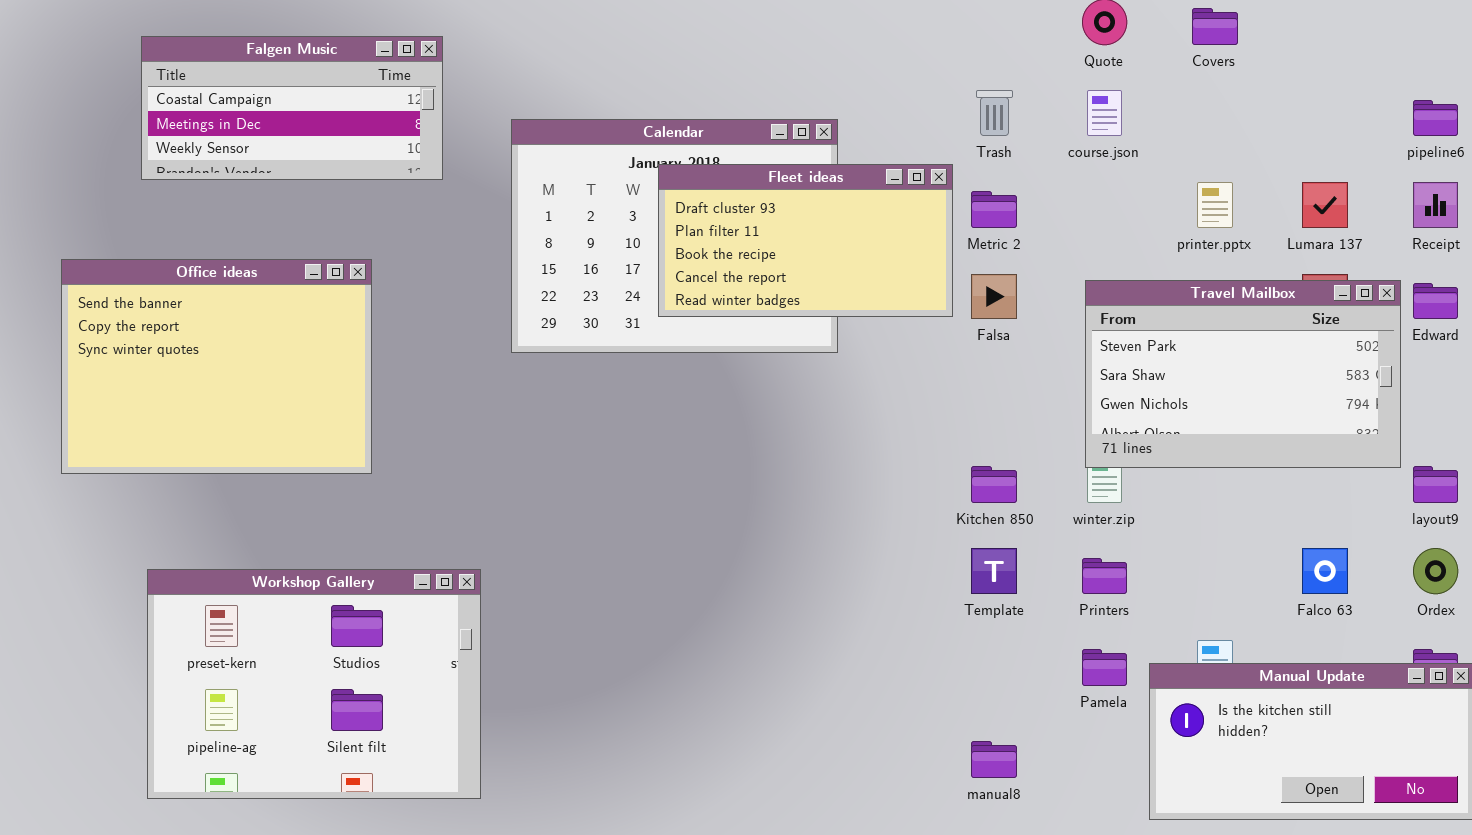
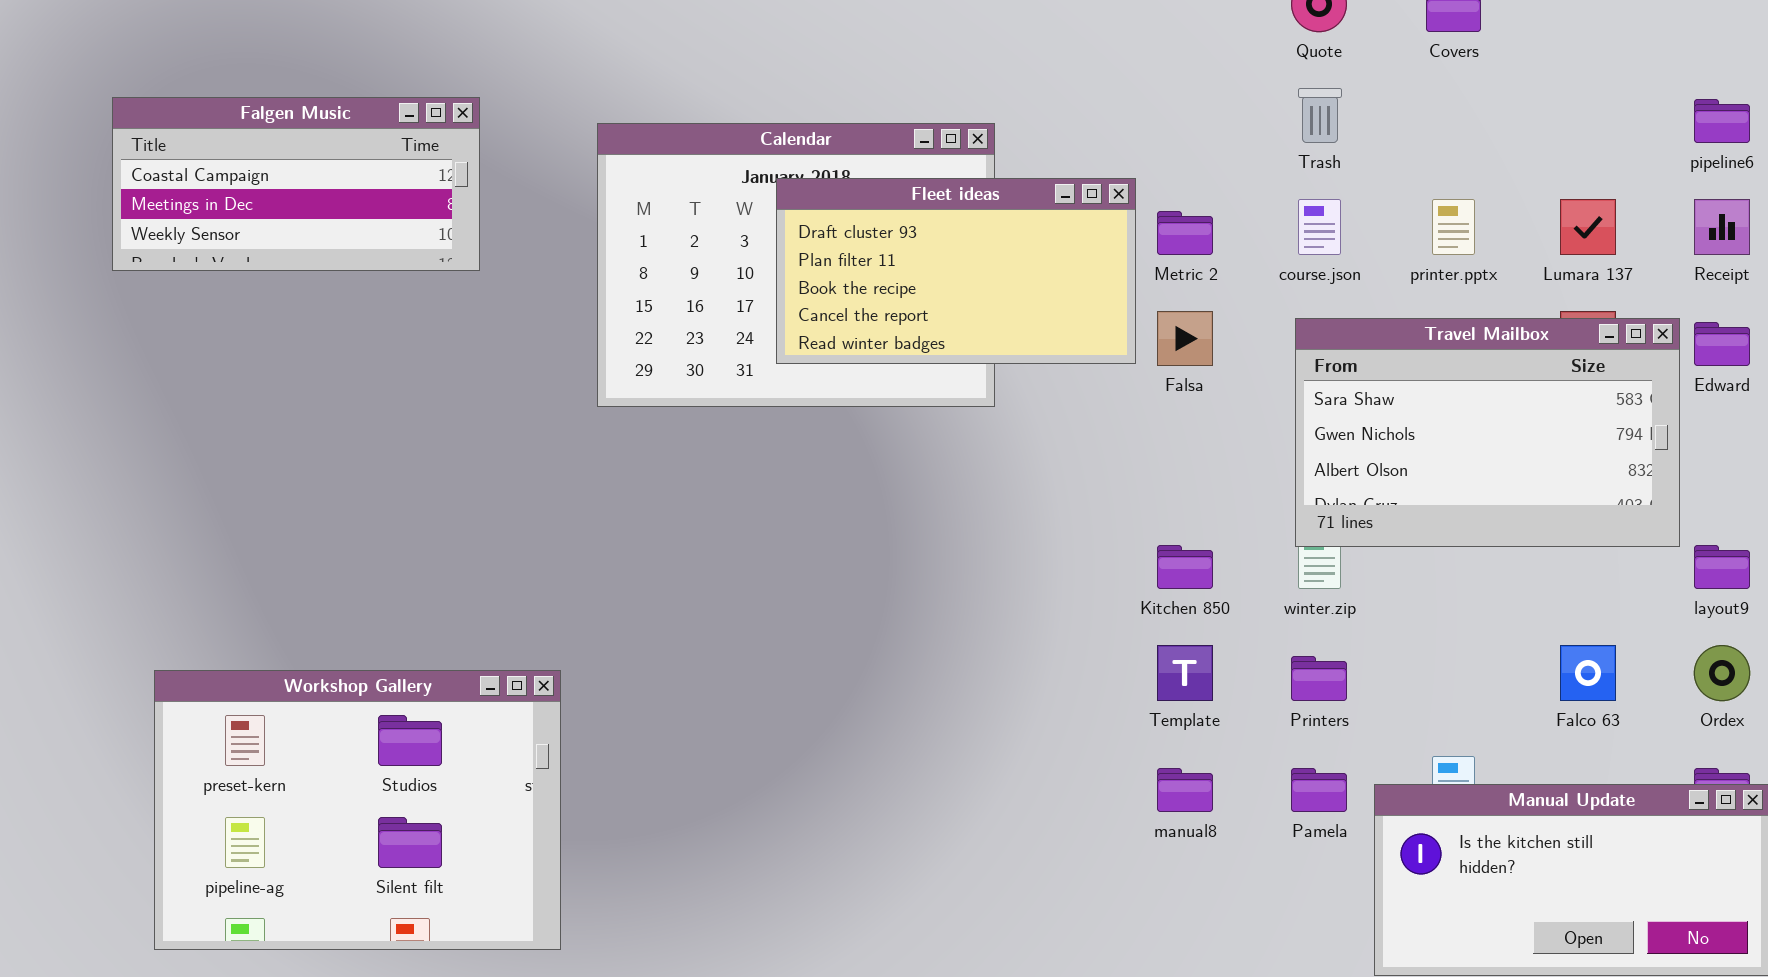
Falgen Music: [141,36,443,180] -> [112,97,480,271], moved
Trash: [976,90,1013,136] -> [1298,88,1342,143], moved
course.json: [1087,90,1122,136] -> [1298,199,1341,255], moved
Office ideas: [61,259,372,474] -> none, closed
Travel Mailbox: [1085,280,1401,468] -> [1295,318,1680,547], scrolled down 1 row
manual8: [971,741,1017,778] -> [1157,768,1213,812], moved

